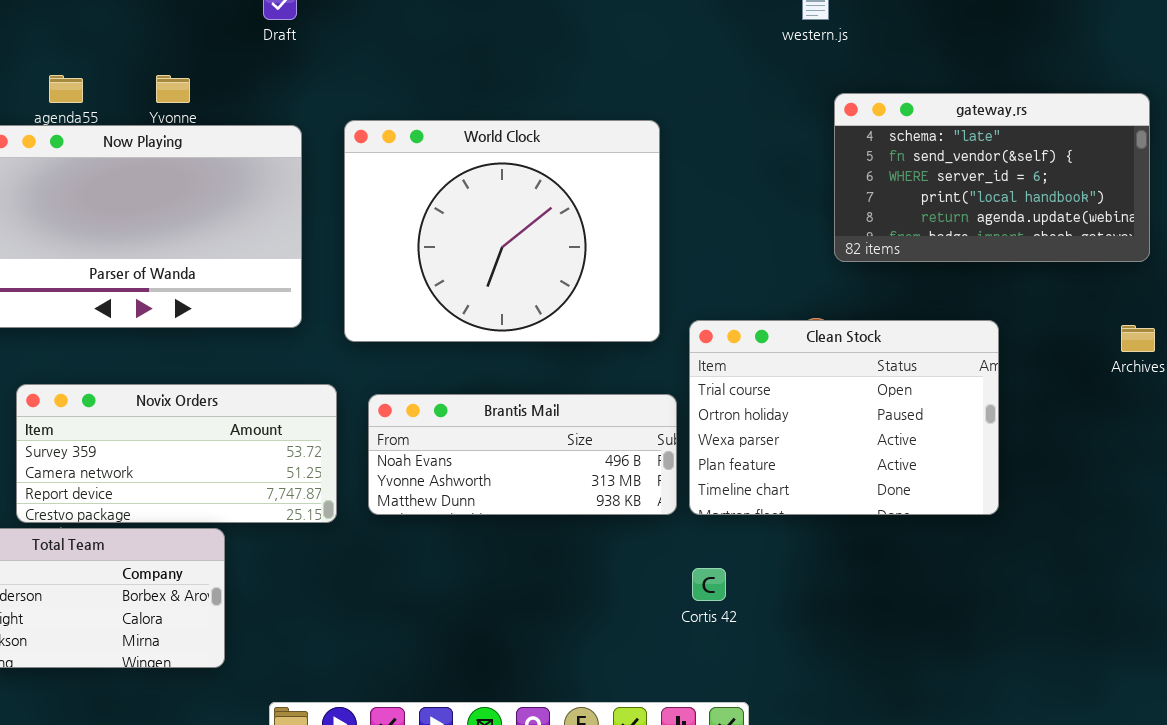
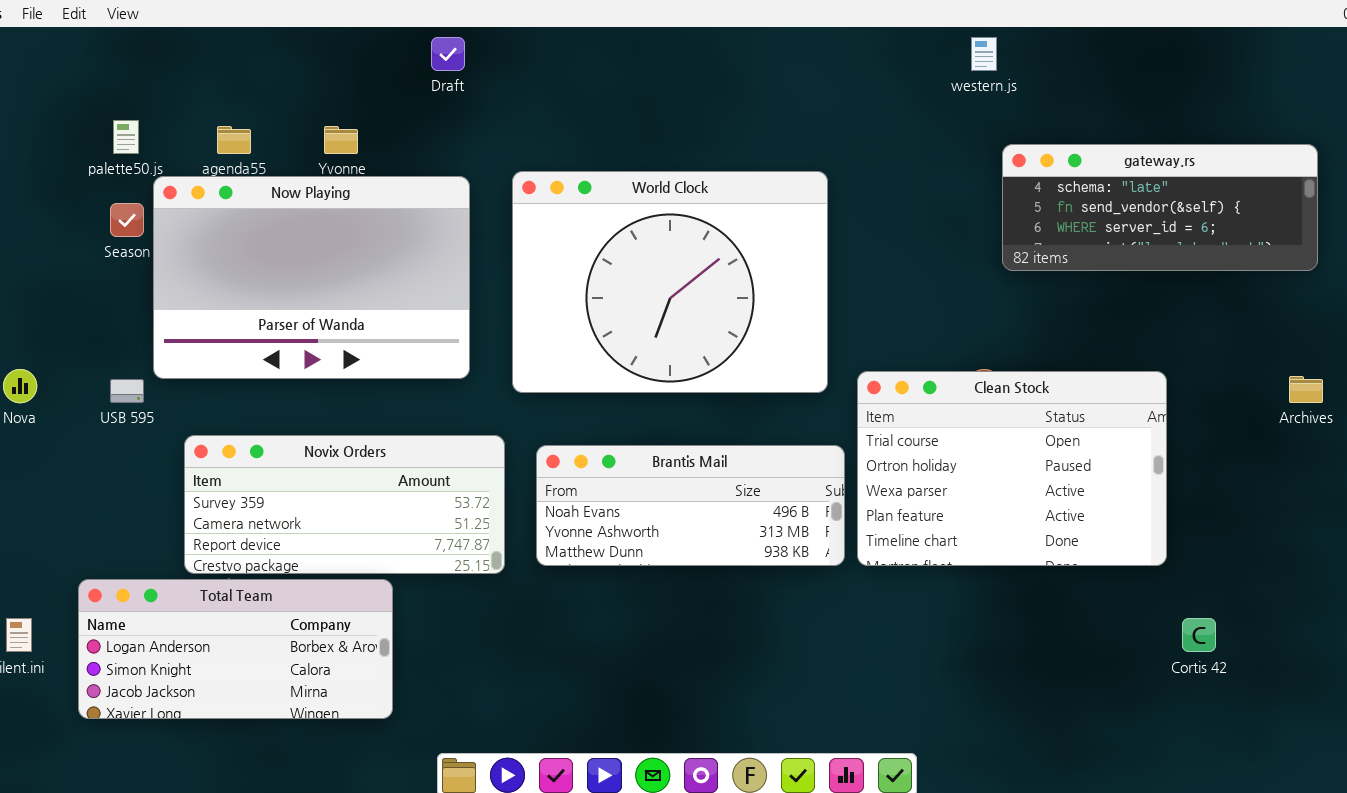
gateway.rs: [834,93,1150,262] -> [1002,144,1318,271], resized
Cortis 42: [692,568,726,601] -> [1182,618,1216,652], moved

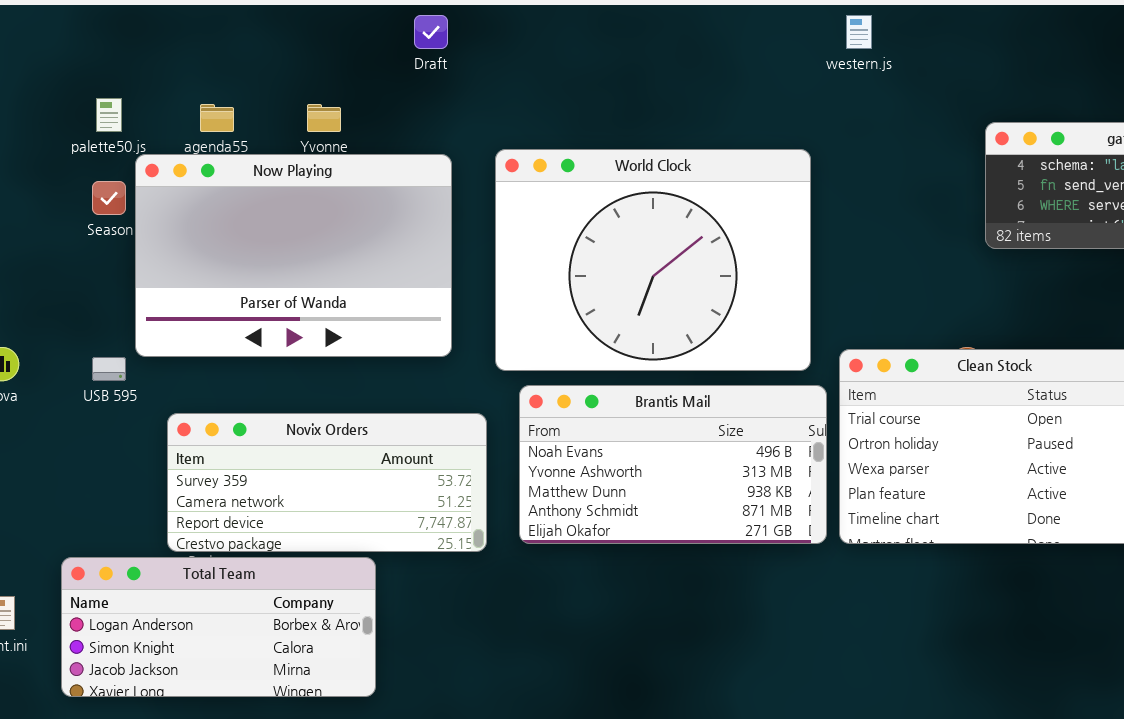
western.js: [971,37,997,71] -> [846,15,872,49], moved
Brantis Mail: [536,445,845,566] -> [519,385,827,544], resized

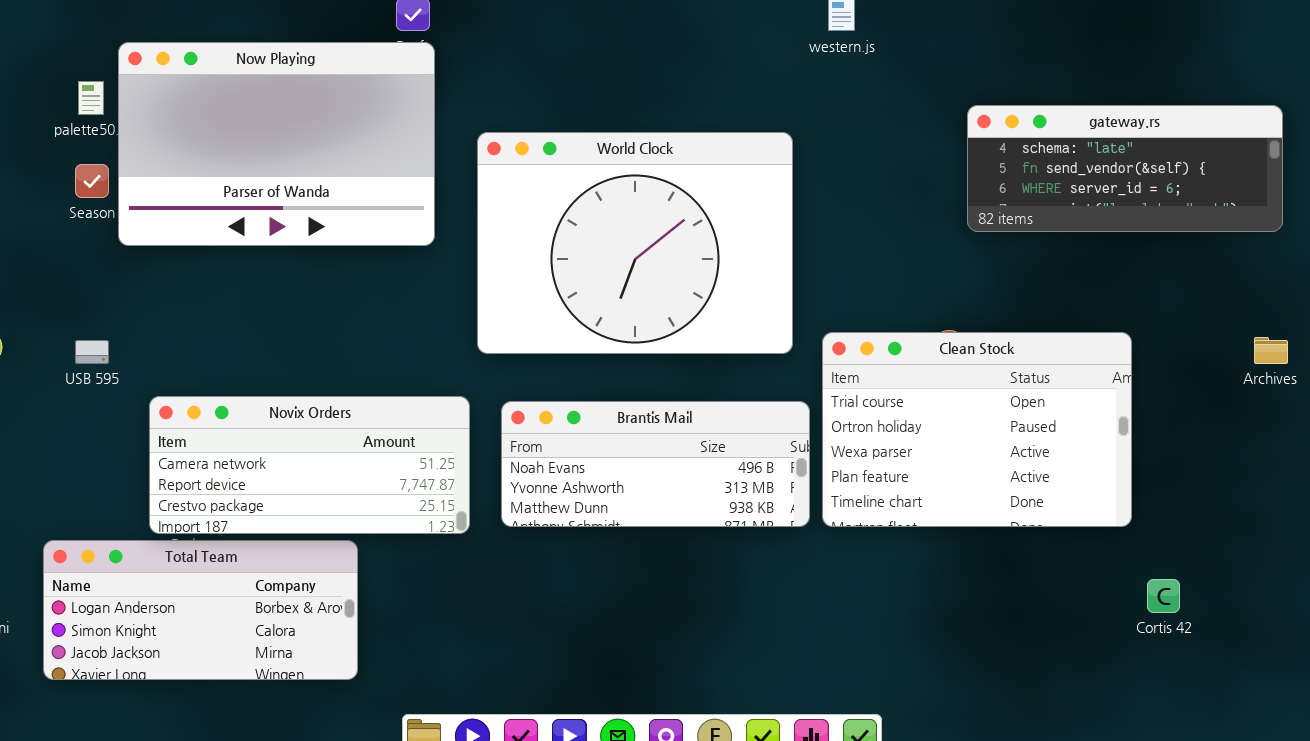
Now Playing: [135,154,452,357] -> [118,42,435,246], moved
Brantis Mail: [519,385,827,544] -> [501,401,810,527], resized
Novix Orders: [167,413,487,552] -> [149,396,470,534], scrolled down 1 row

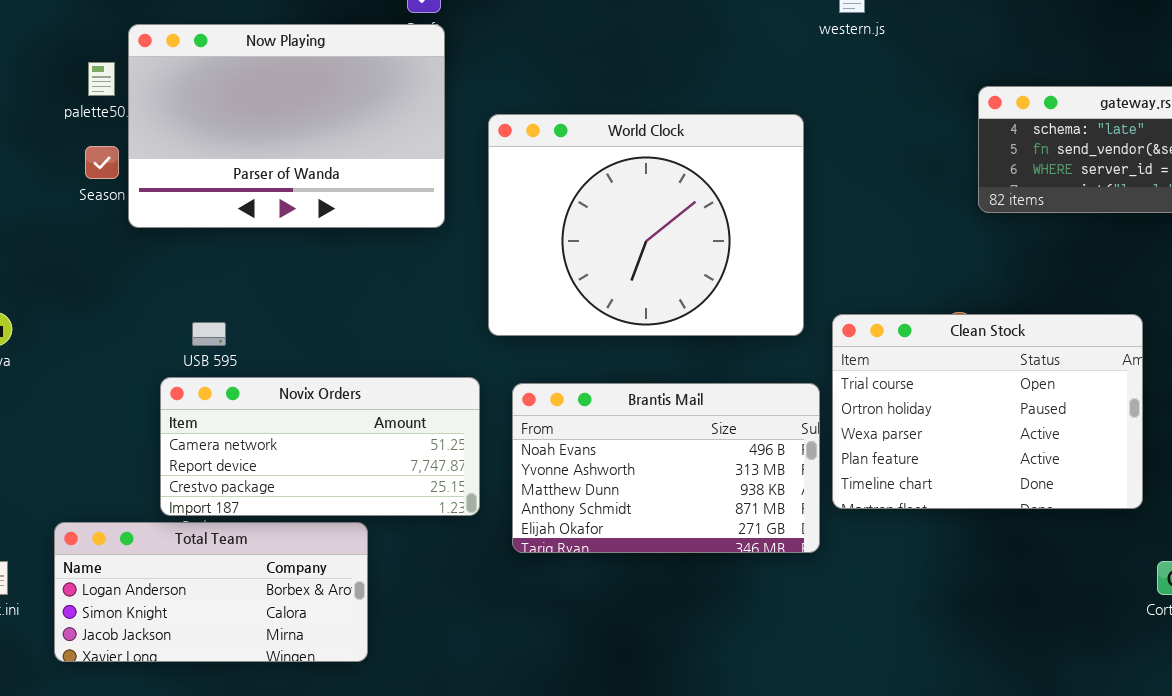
USB 595: [75,340,109,364] -> [192,322,226,346], moved
Brantis Mail: [501,401,810,527] -> [512,383,820,553], resized

